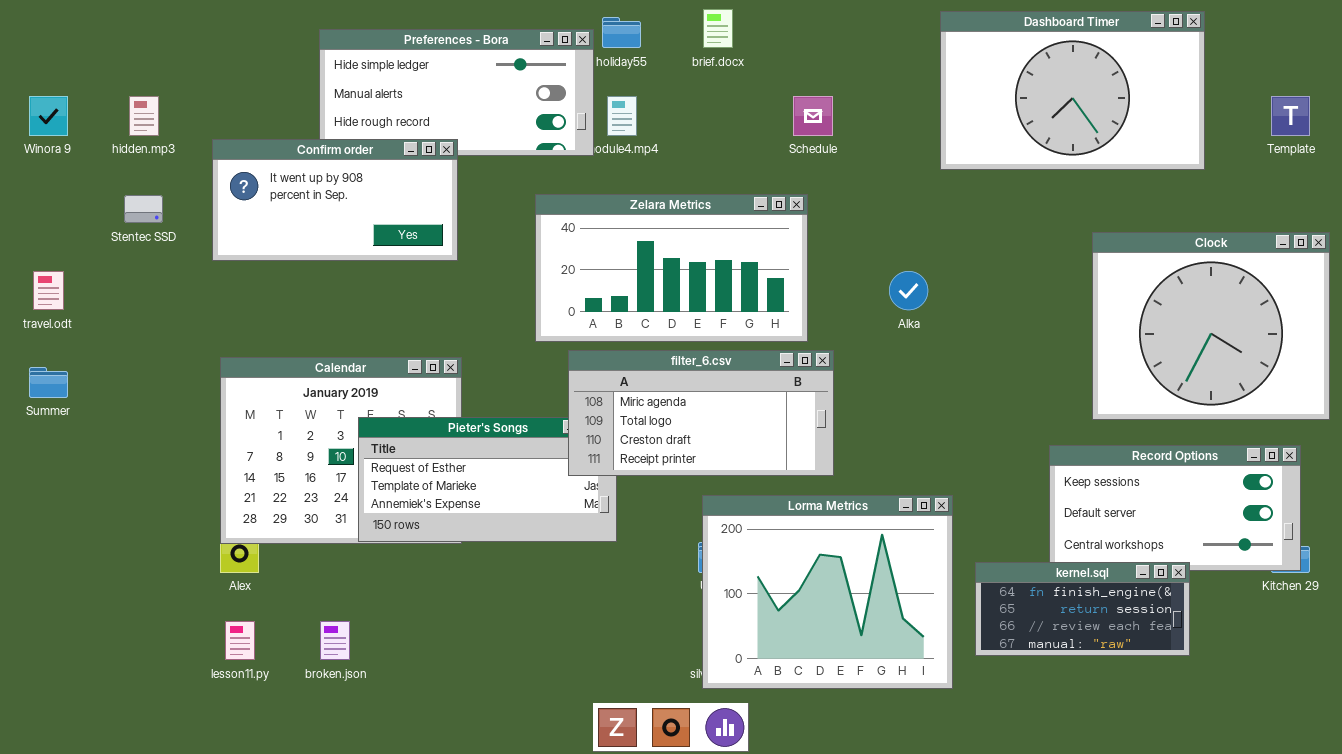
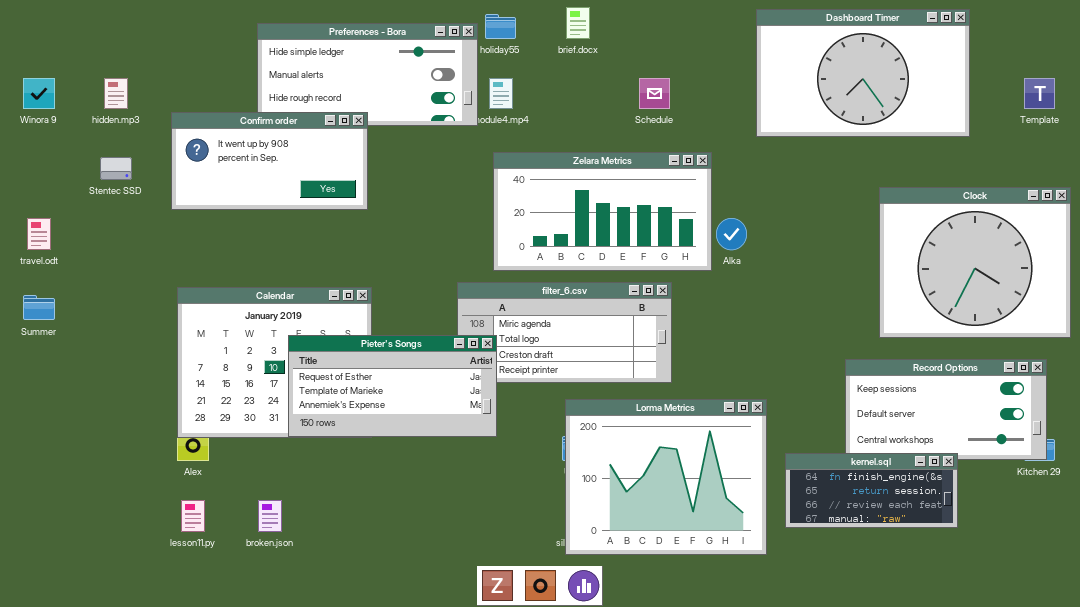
Zelara Metrics: [535,194,808,342] -> [493,152,712,271], moved
Pieter's Songs: [358,417,617,542] -> [288,335,497,437], raised

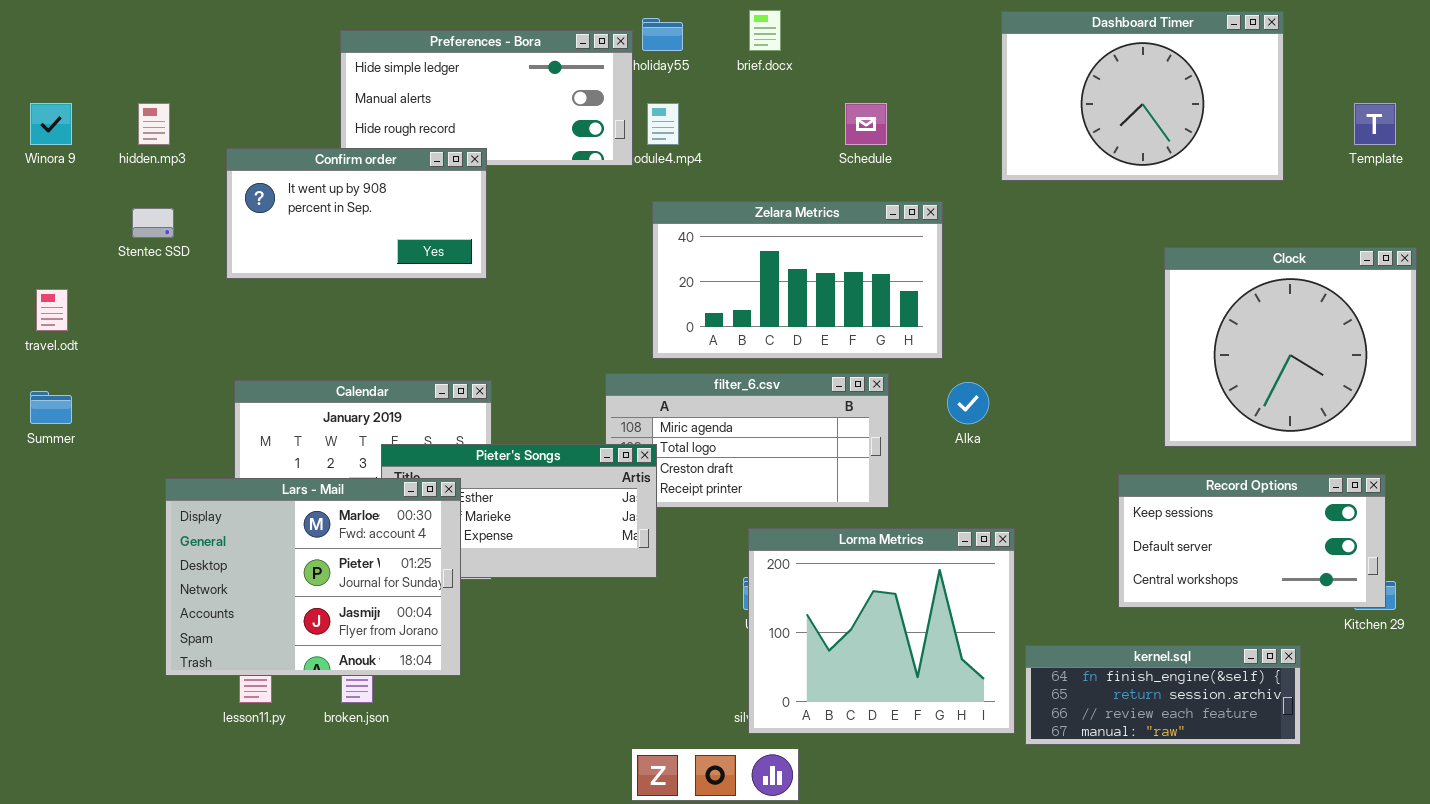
Alka: [716,218,747,250] -> [947,382,989,424], moved
Lars - Mail: none -> [165,478,461,676], opened
kernel.sql: [785,453,958,528] -> [1025,645,1301,745], moved, resized

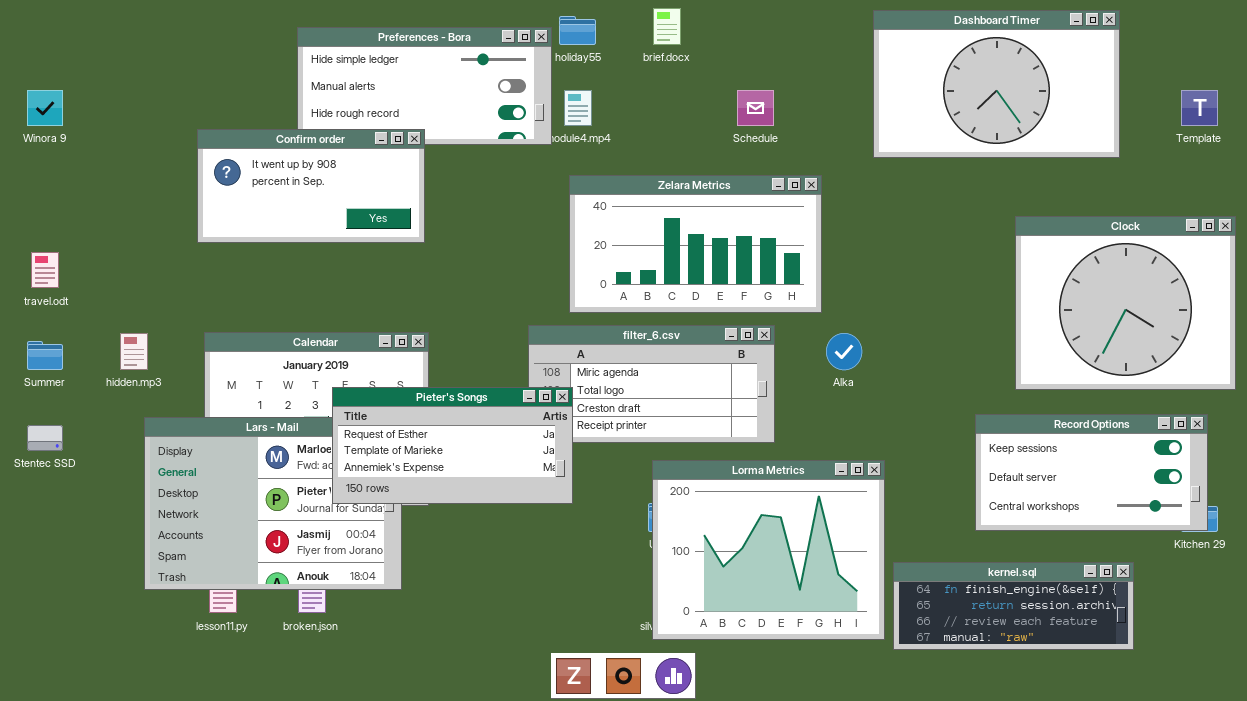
hidden.mp3: [138,103,170,145] -> [120,333,148,370], moved
Stentec SSD: [132,208,174,238] -> [27,425,63,451], moved
Pieter's Songs: [381,444,657,578] -> [332,387,573,504], raised

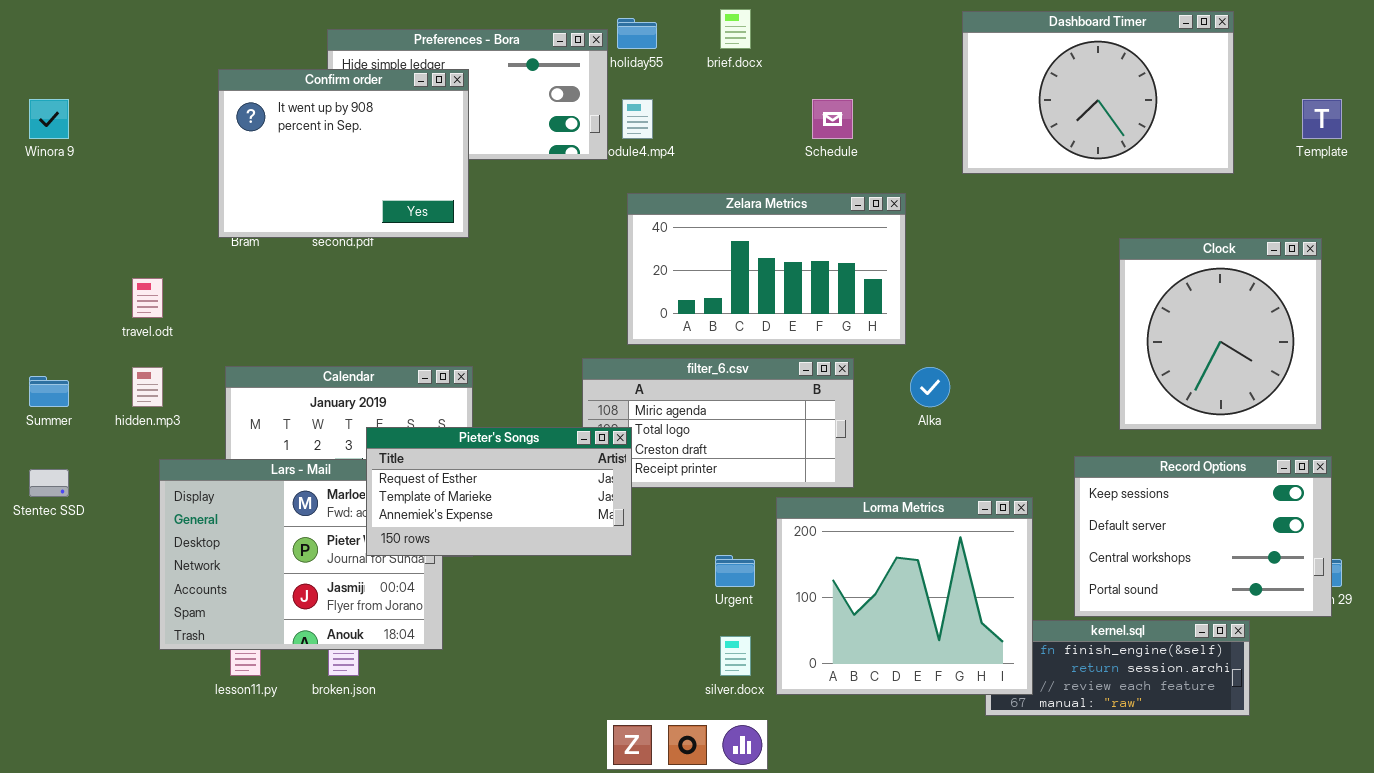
Confirm order: [197,129,425,243] -> [218,69,469,238], moved, resized
Clock: [1015,216,1236,390] -> [1119,238,1322,430], resized
travel.odt: [31,252,59,288] -> [132,278,163,318], moved
Record Options: [975,414,1208,531] -> [1074,456,1332,617], resized
Lorma Metrics: [652,460,885,640] -> [776,497,1033,695], moved

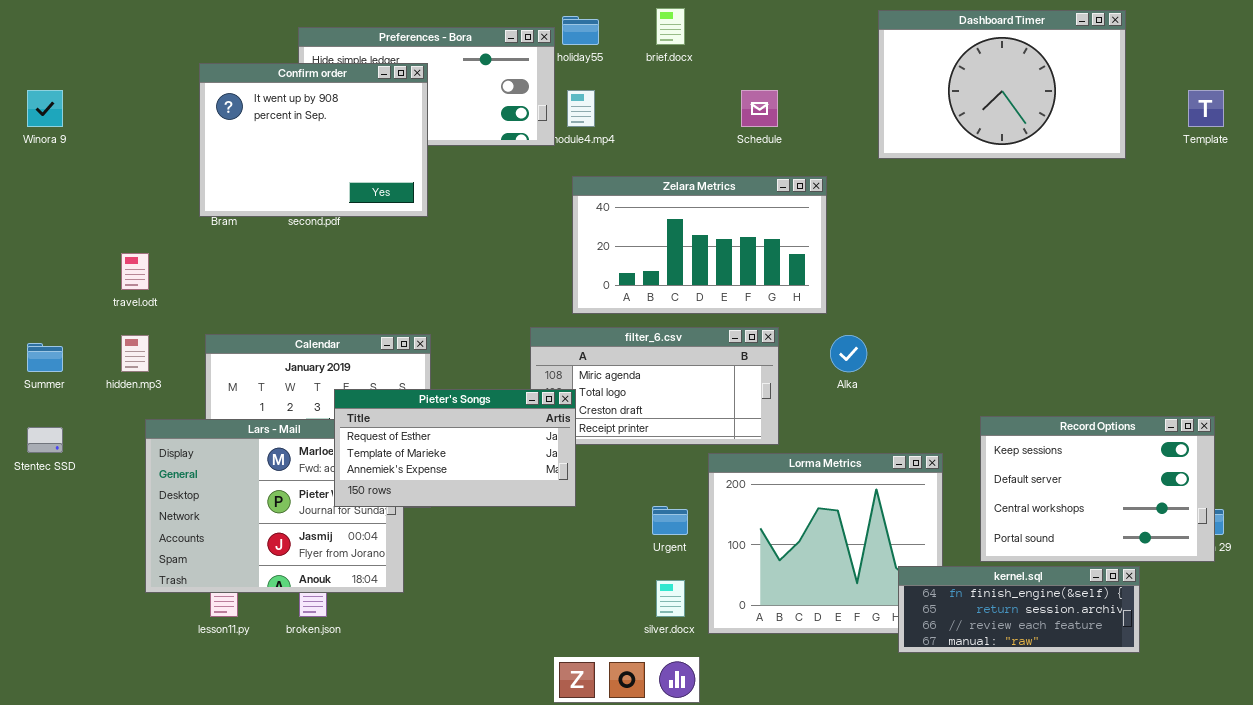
Clock: [1119,238,1322,430] -> none, closed
kernel.sql: [985,620,1250,716] -> [898,566,1140,653], raised

